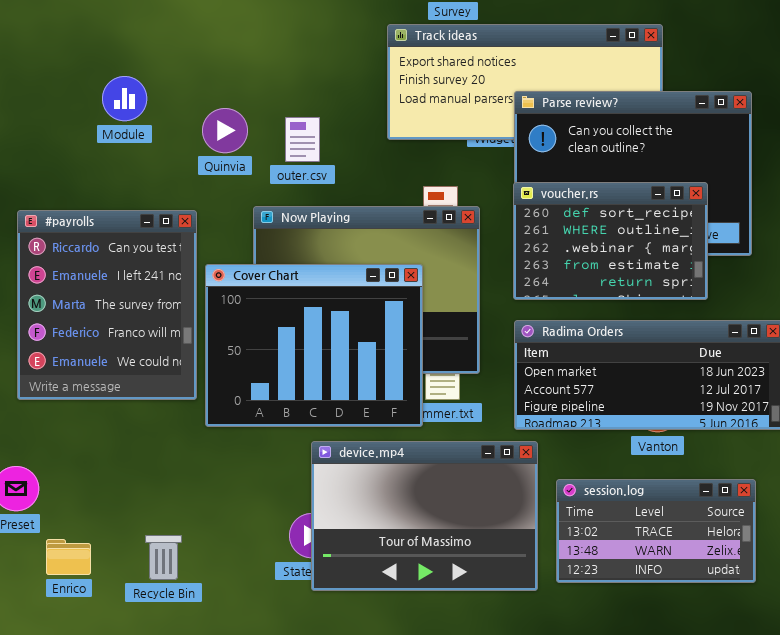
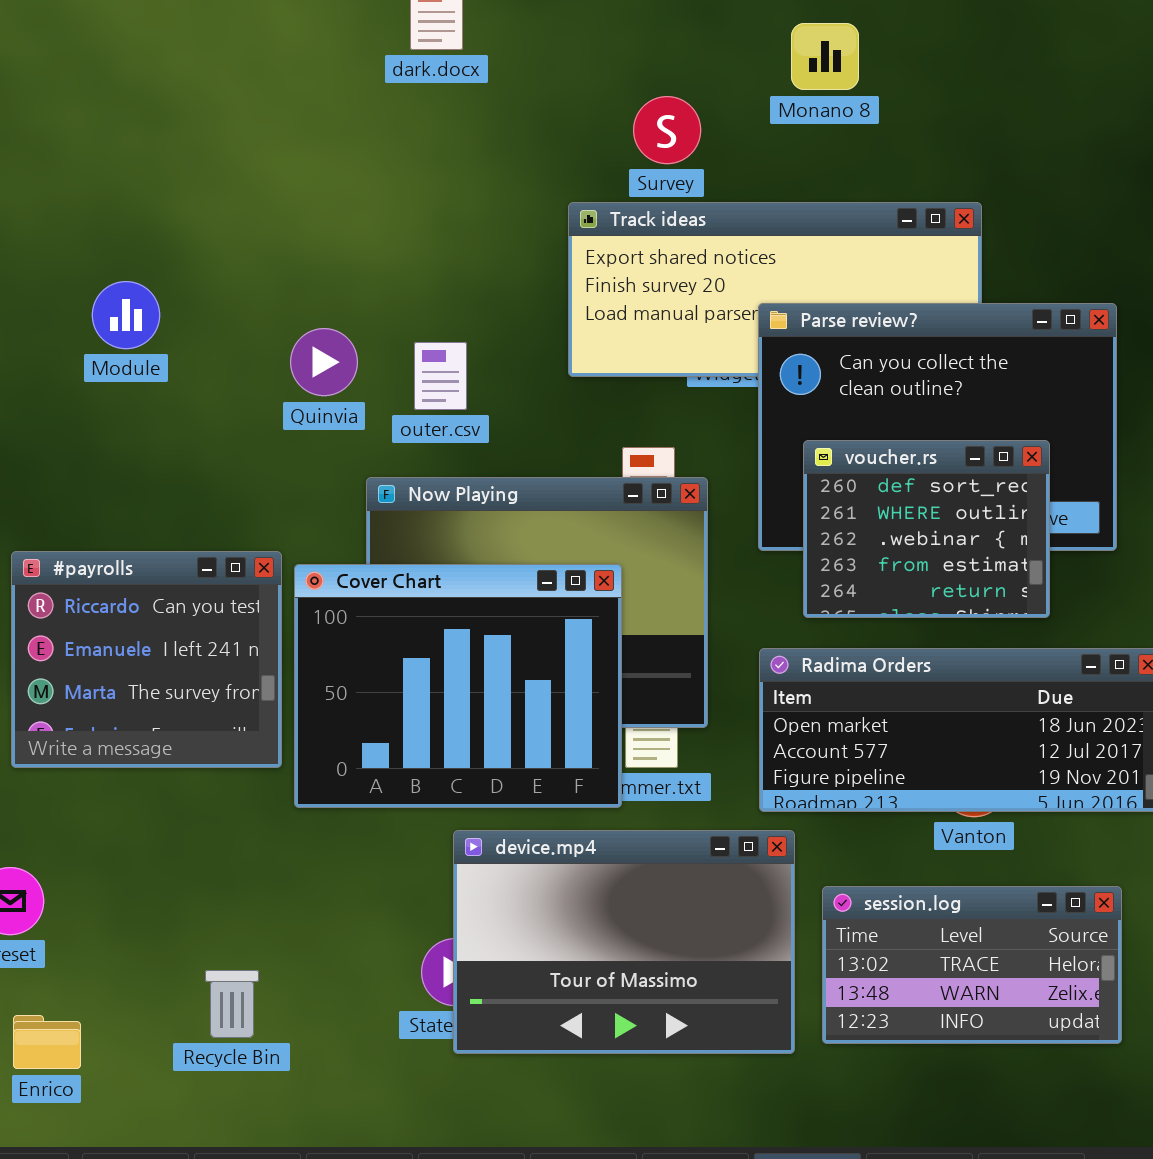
Module: [102,76,147,121] -> [92,281,160,349], moved
voucher.rs: [513,182,708,300] -> [803,440,1050,618], resized
#payrolls: [17,210,197,400] -> [11,551,282,768], resized
Enrico: [46,539,91,575] -> [13,1015,81,1069], moved

